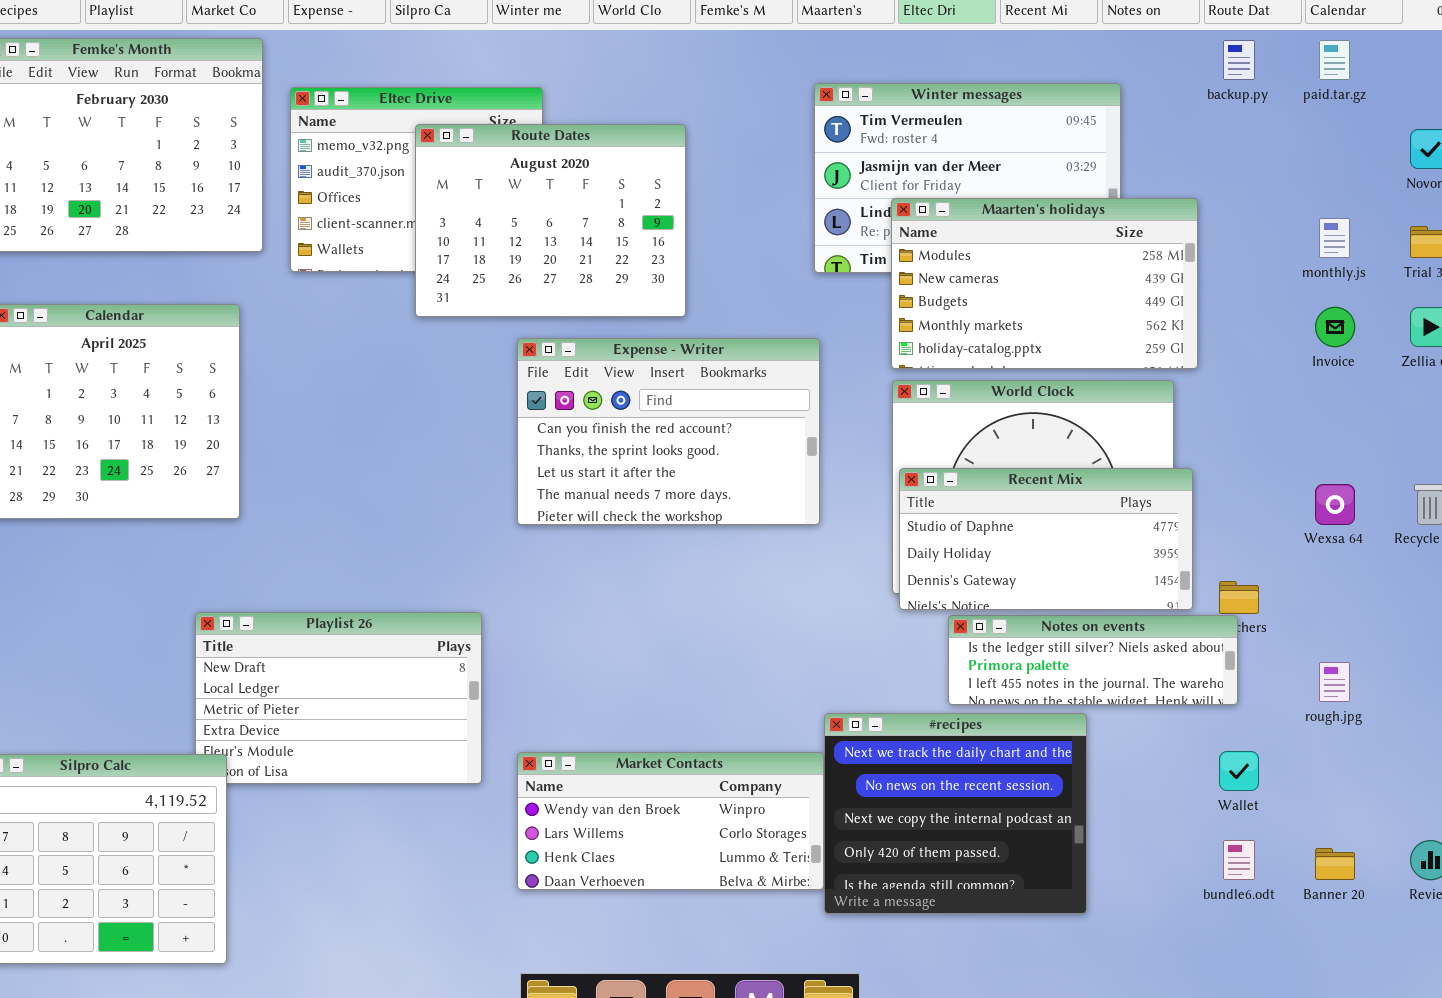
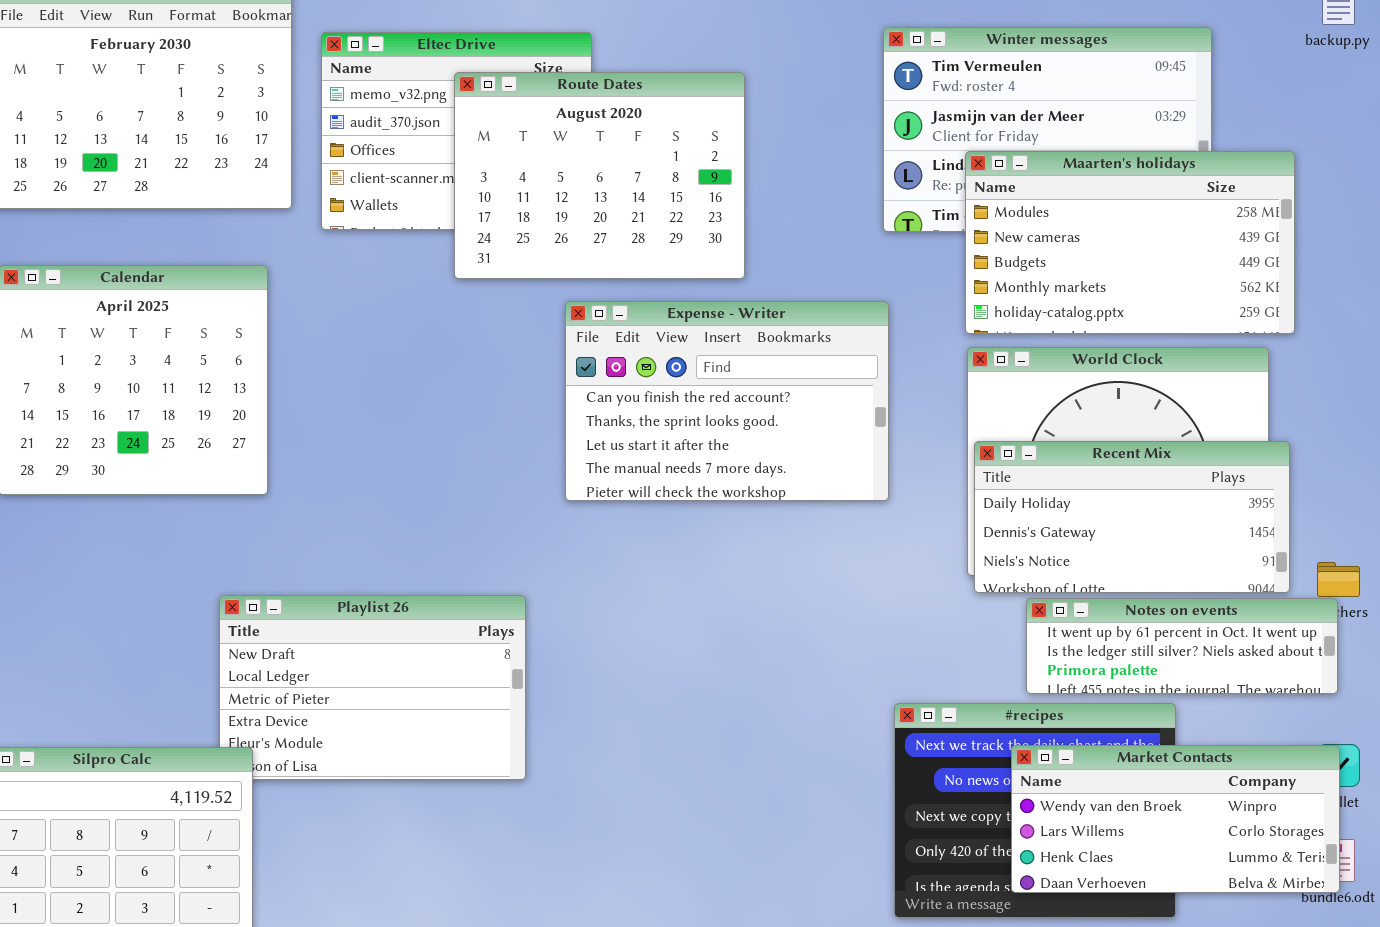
Recent Mix: [899,468,1193,610] -> [974,441,1290,593], scrolled down 1 row
Notes on events: [948,615,1238,705] -> [1026,598,1338,694], scrolled up 1 row
Market Contacts: [517,752,824,890] -> [1011,745,1340,893], moved

